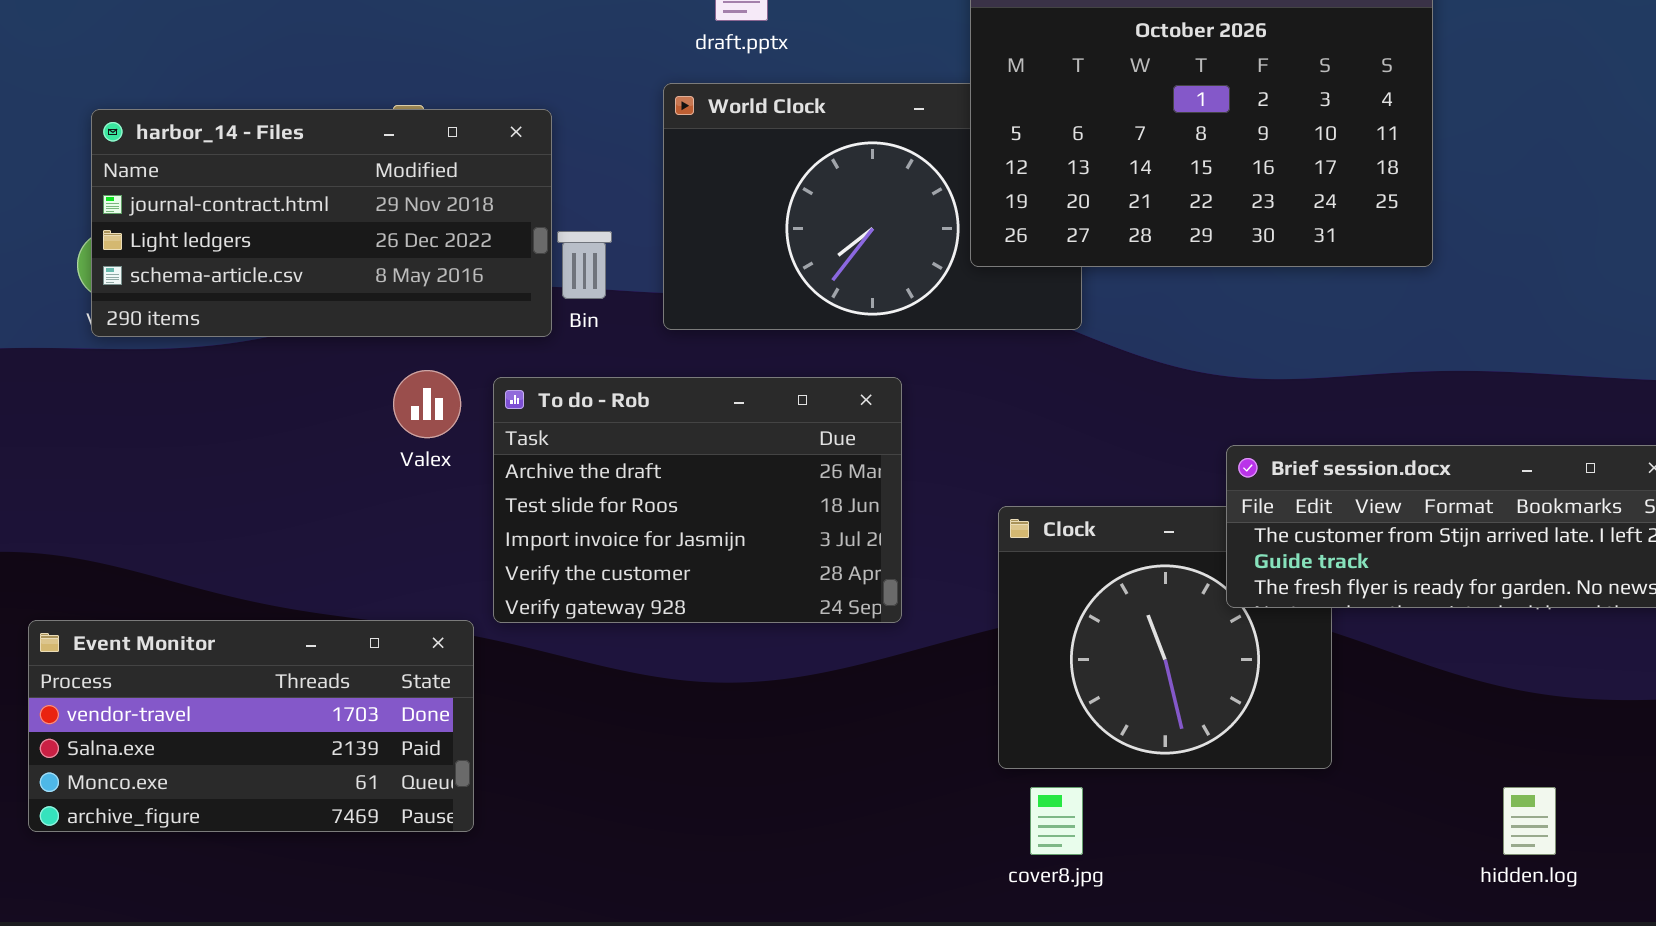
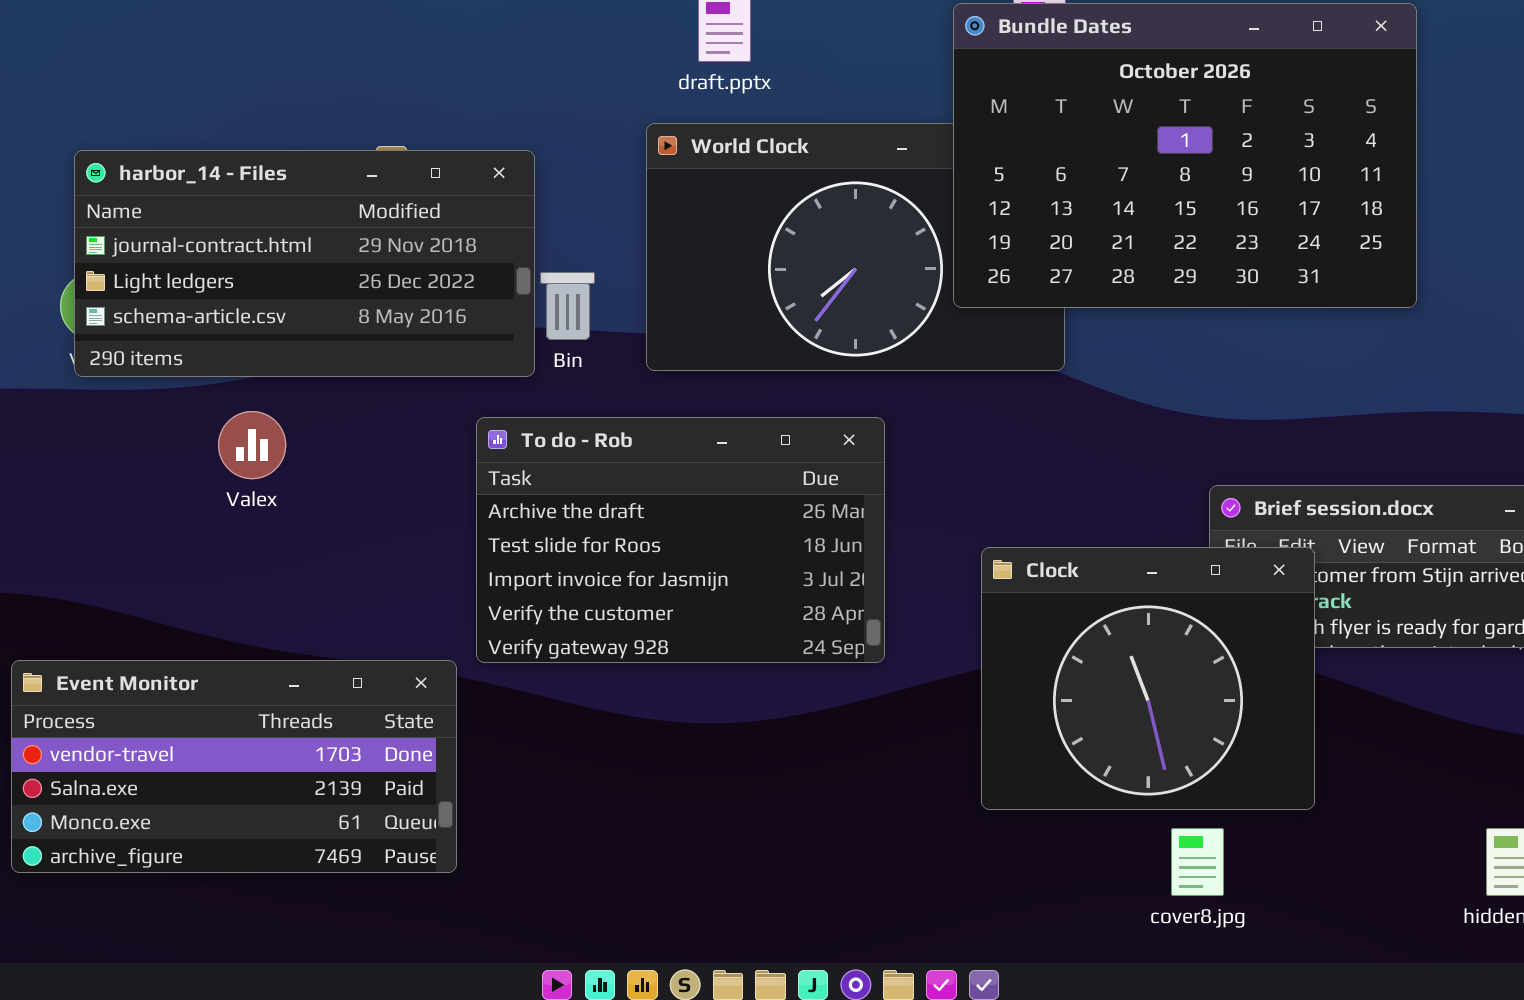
Valex: [393,370,461,438] -> [218,411,286,479], moved
Clock: [998,506,1332,769] -> [981,547,1315,810], raised
cover8.jpg: [1030,787,1083,855] -> [1171,828,1224,896], moved

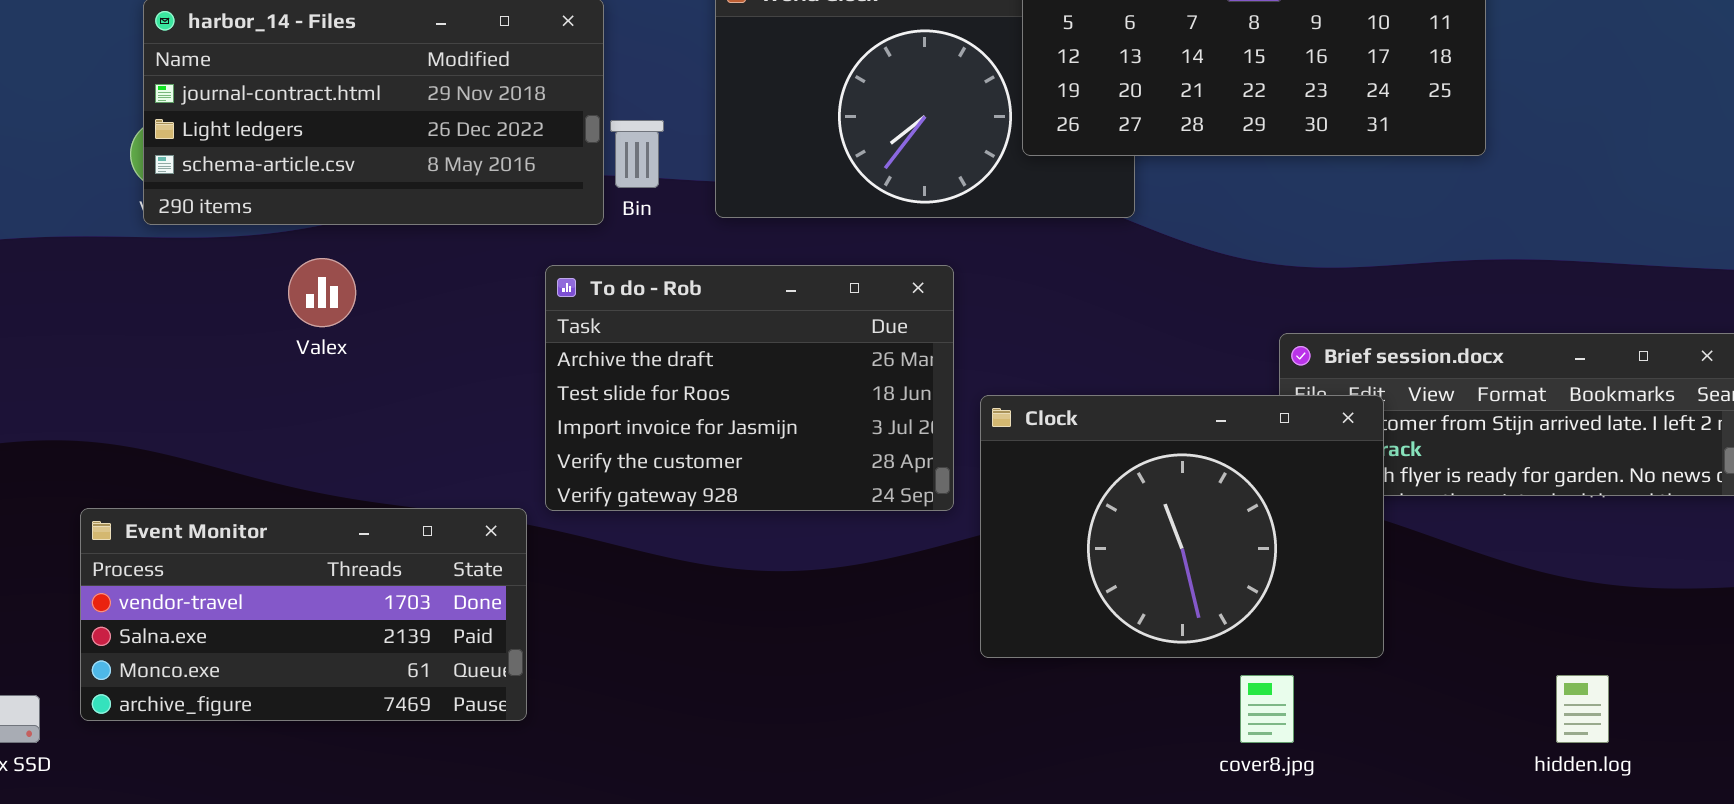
Clock: [981,547,1315,810] -> [980,395,1384,658], resized

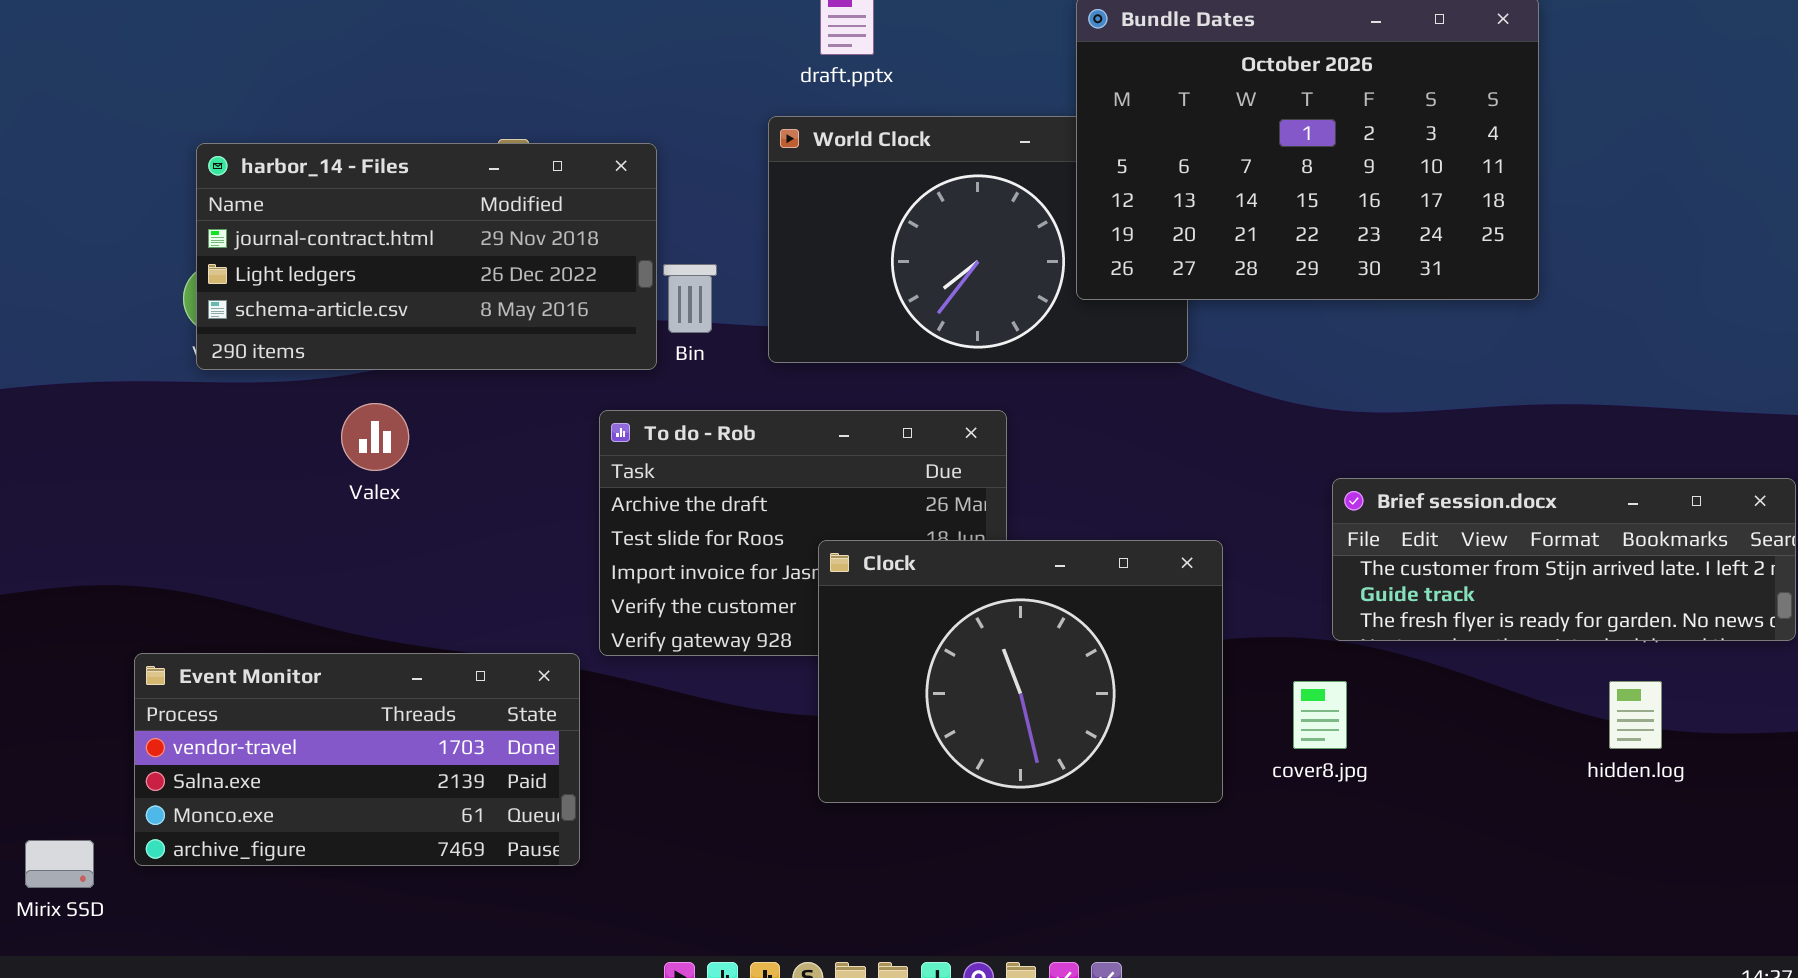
Clock: [980,395,1384,658] -> [818,540,1223,803], moved
cover8.jpg: [1240,675,1294,743] -> [1293,681,1347,749], moved
hidden.log: [1556,675,1609,743] -> [1609,681,1662,749], moved

